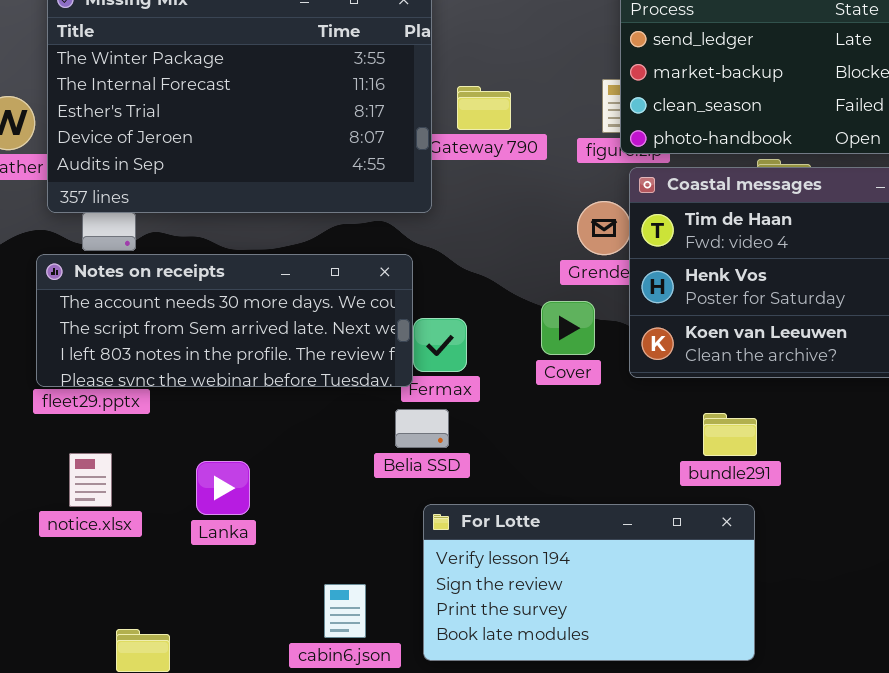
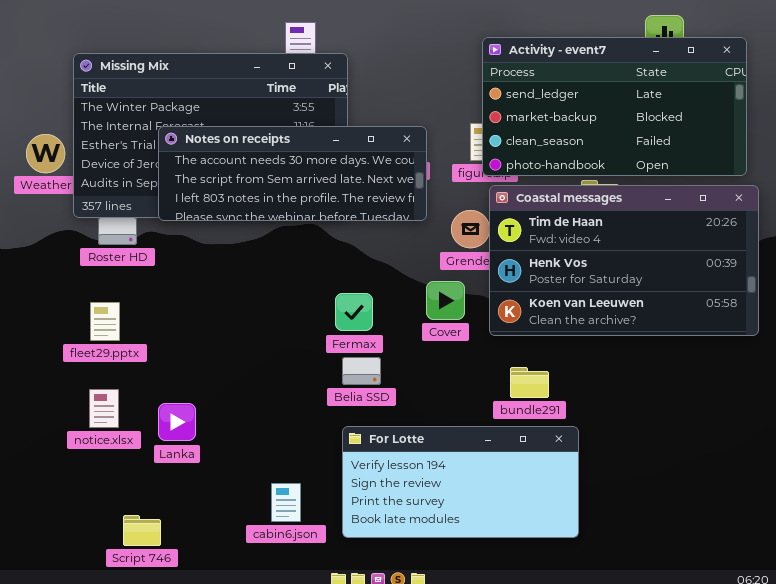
Notes on receipts: [36,254,413,387] -> [158,126,427,221], moved
Belia SSD: [395,409,449,448] -> [342,357,381,385], moved
bundle291: [703,413,757,456] -> [510,367,549,398], moved
Lanka: [196,461,250,515] -> [158,403,196,441], moved

